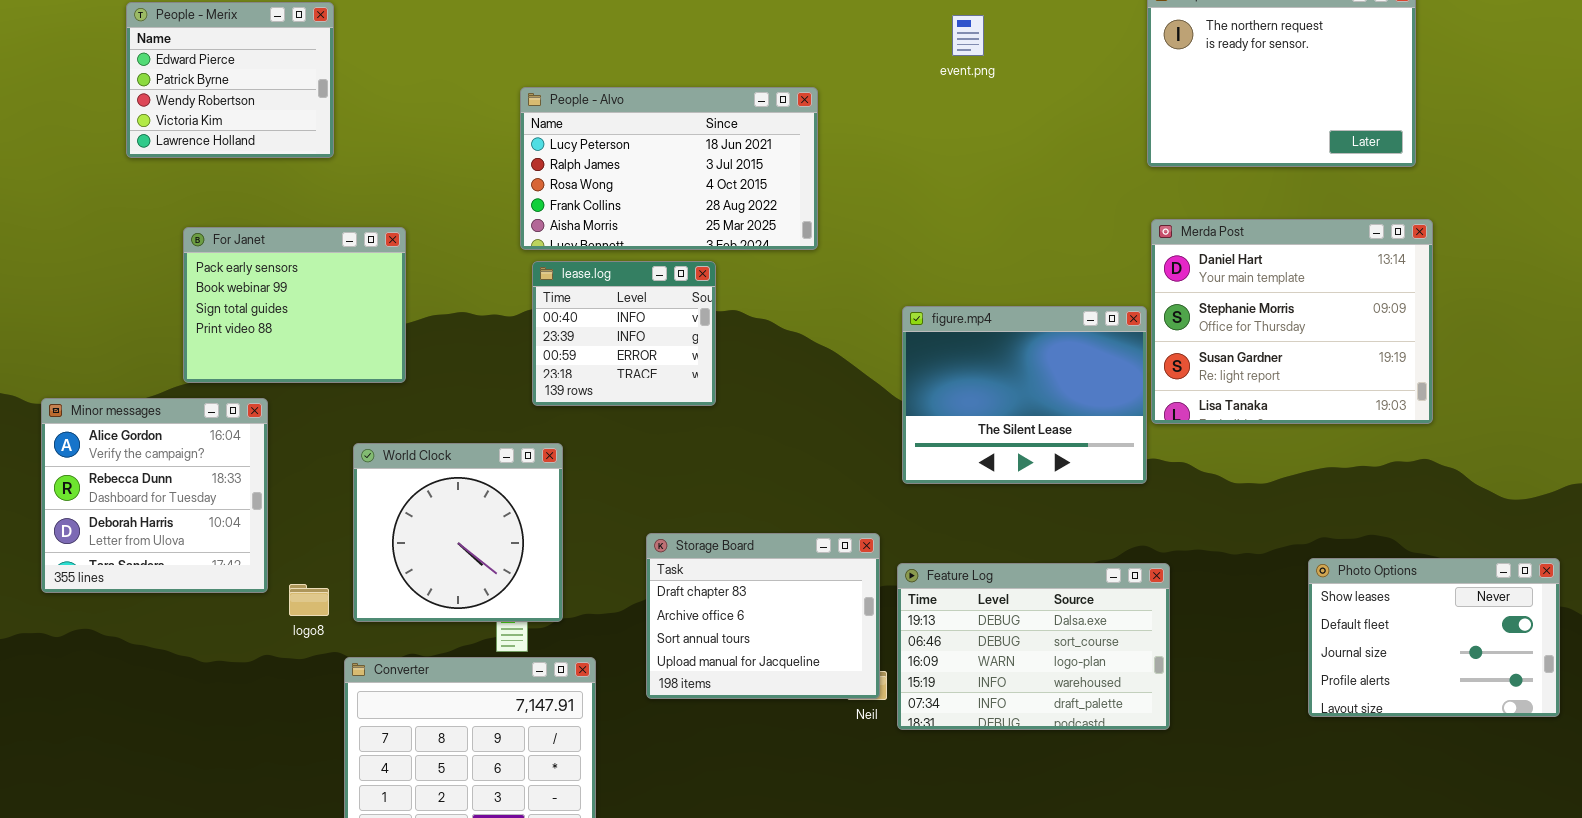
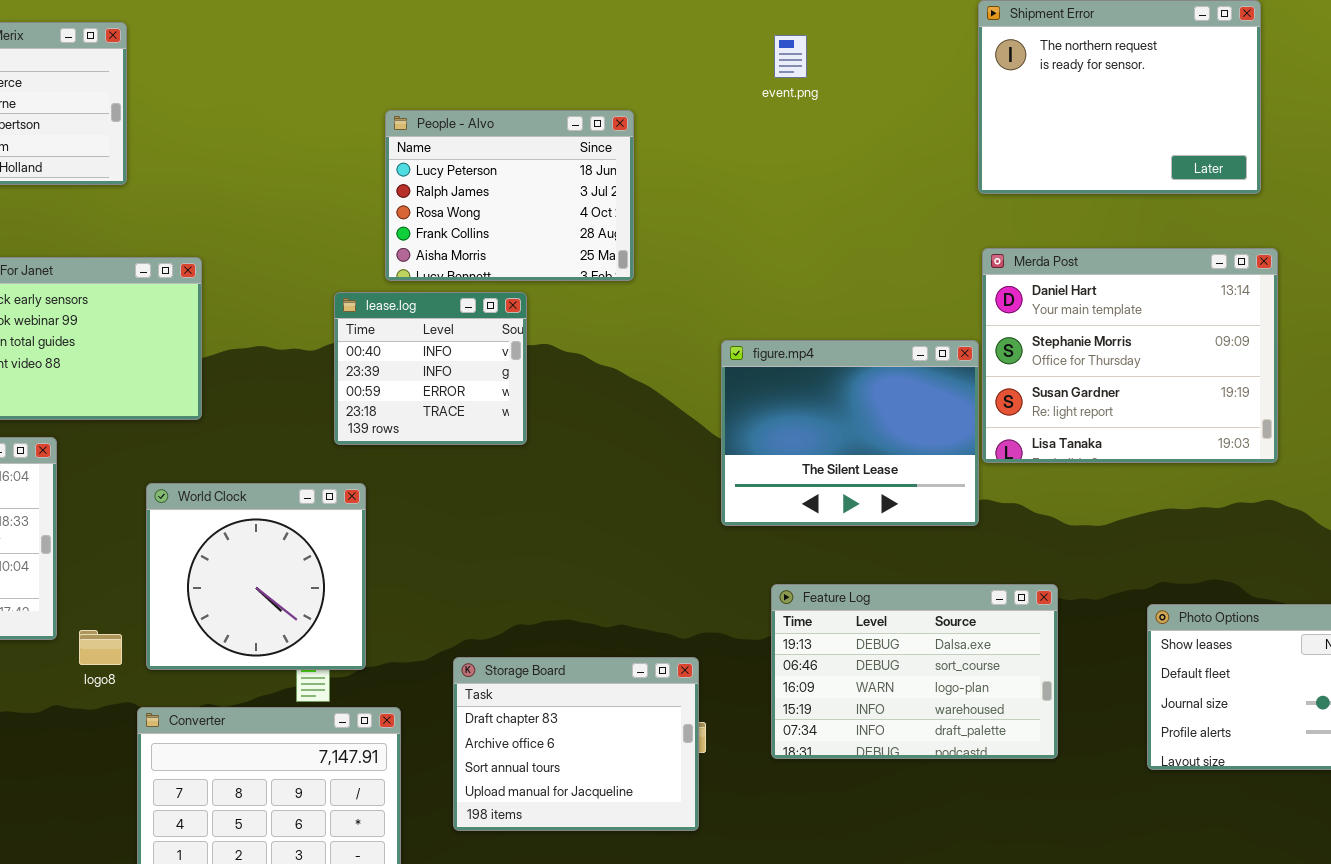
People - Alvo: [520,87,818,250] -> [385,110,634,281], resized
Storage Board: [646,533,880,699] -> [453,657,699,831], moved
Feature Log: [897,563,1170,730] -> [771,584,1058,759], moved

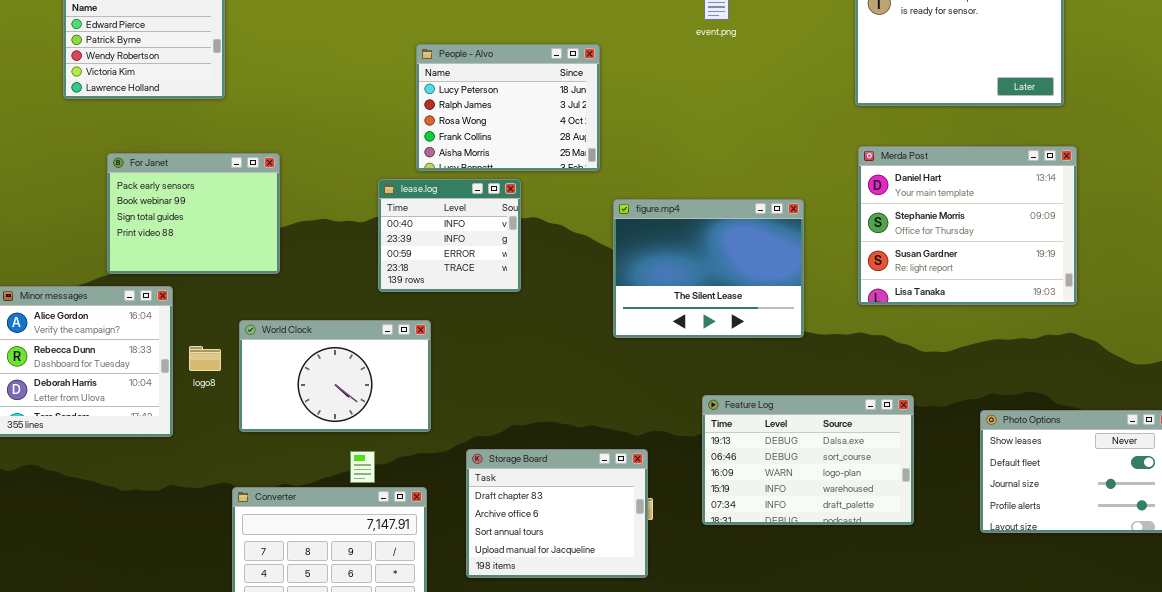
figure.mp4: [721,340,979,526] -> [613,199,804,338], moved
World Clock: [146,483,366,670] -> [239,320,431,432], resized
logo8: [79,630,122,665] -> [189,346,221,371], moved

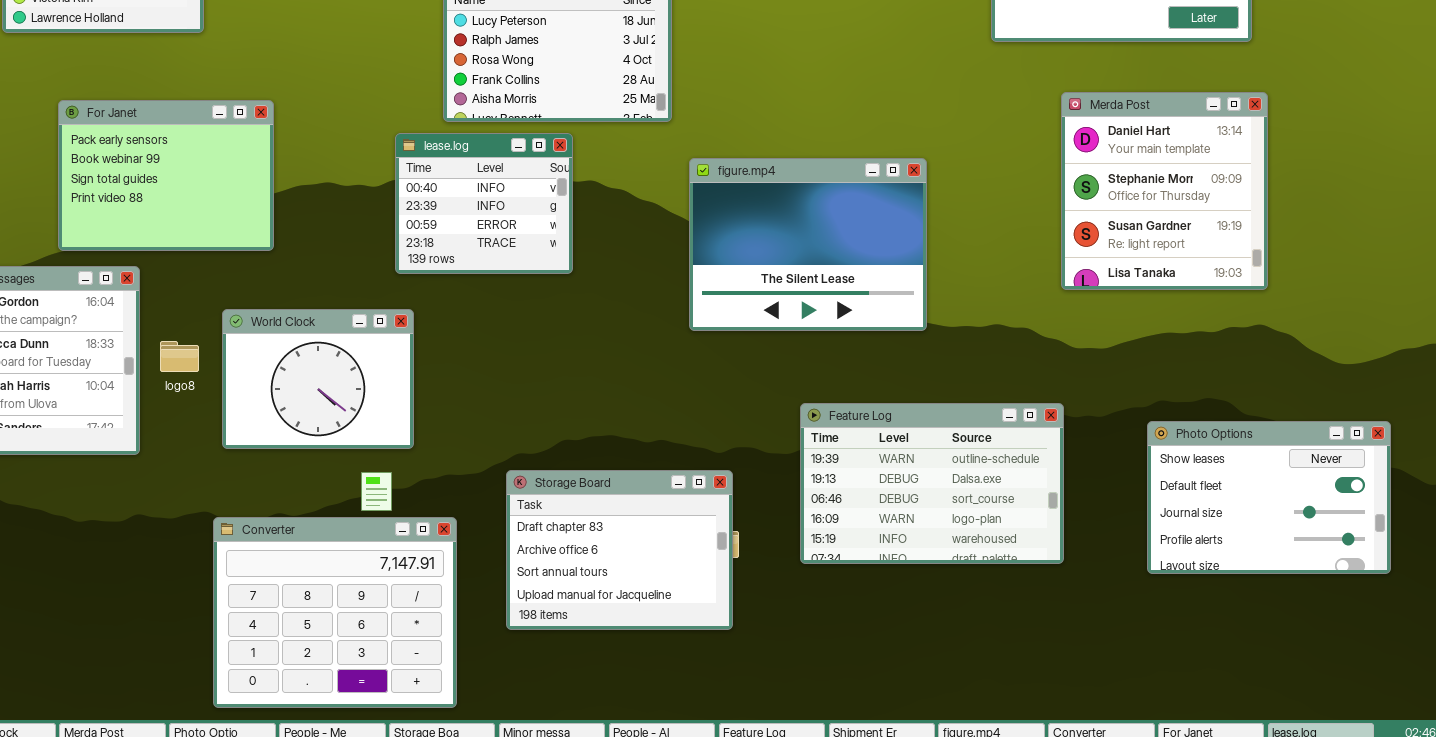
Merda Post: [858,146,1077,305] -> [1061,92,1268,290], resized
World Clock: [239,320,431,432] -> [222,309,414,449], resized
Feature Log: [702,395,914,525] -> [800,403,1064,564], scrolled up 1 row

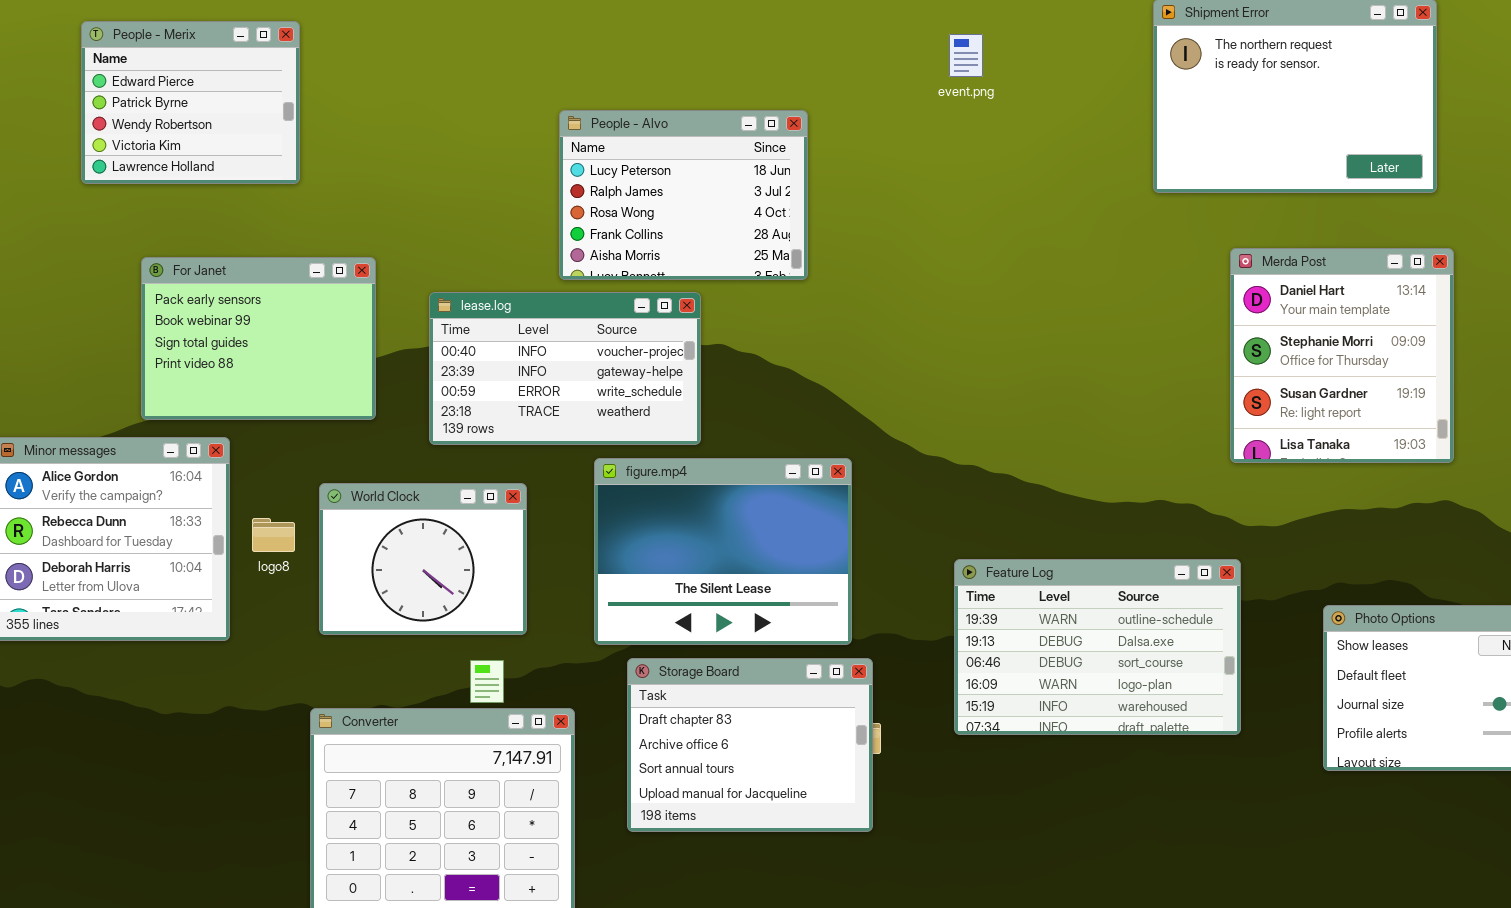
lease.log: [395,133,573,274] -> [429,292,701,445], resized
figure.mp4: [689,158,927,331] -> [594,458,852,645], moved
Feature Log: [800,403,1064,564] -> [954,559,1241,735], moved

